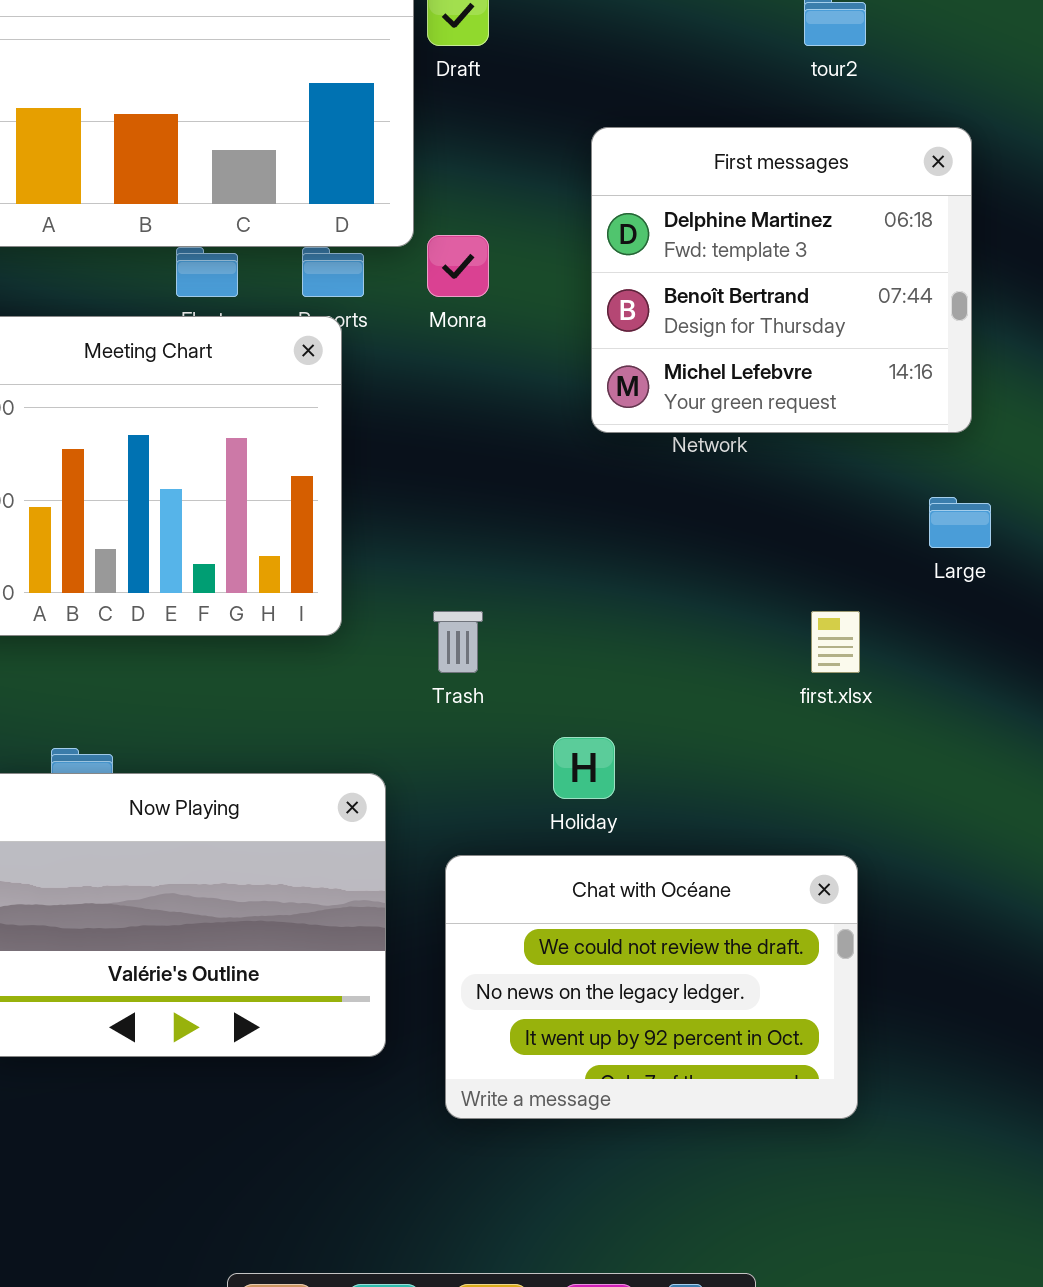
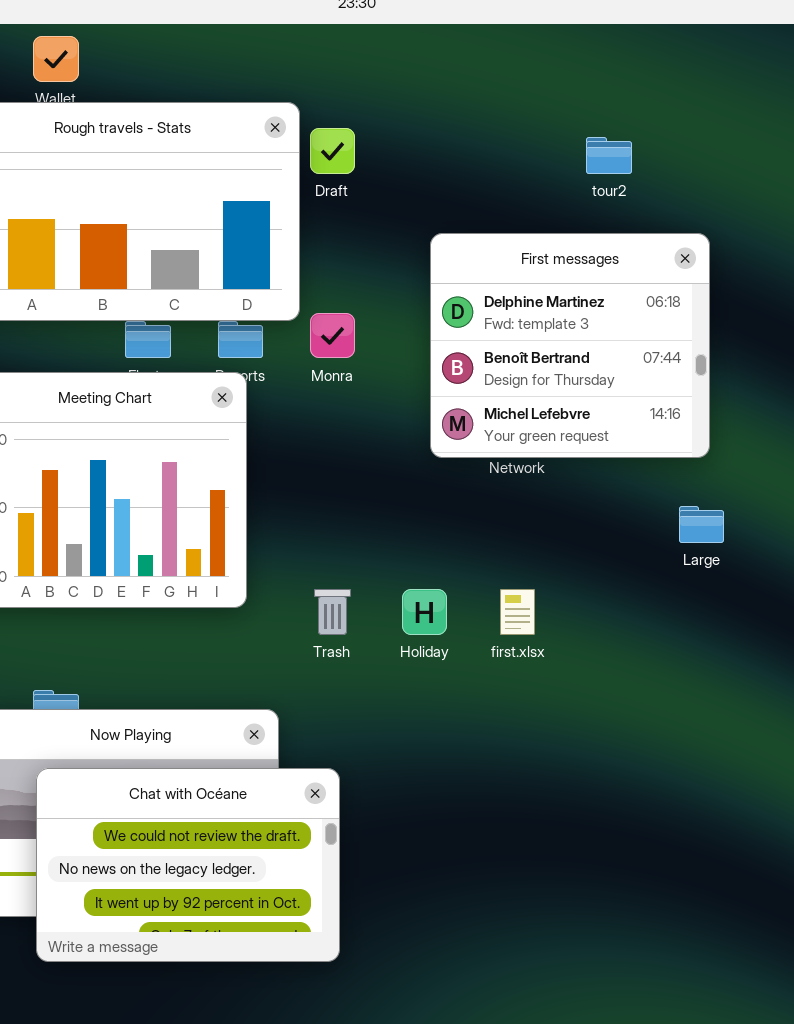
first.xlsx: [811,611,860,673] -> [500,589,535,635], moved
Holiday: [553,737,615,799] -> [402,589,447,635], moved
Chat with Océane: [445,855,858,1119] -> [36,768,340,962], moved

